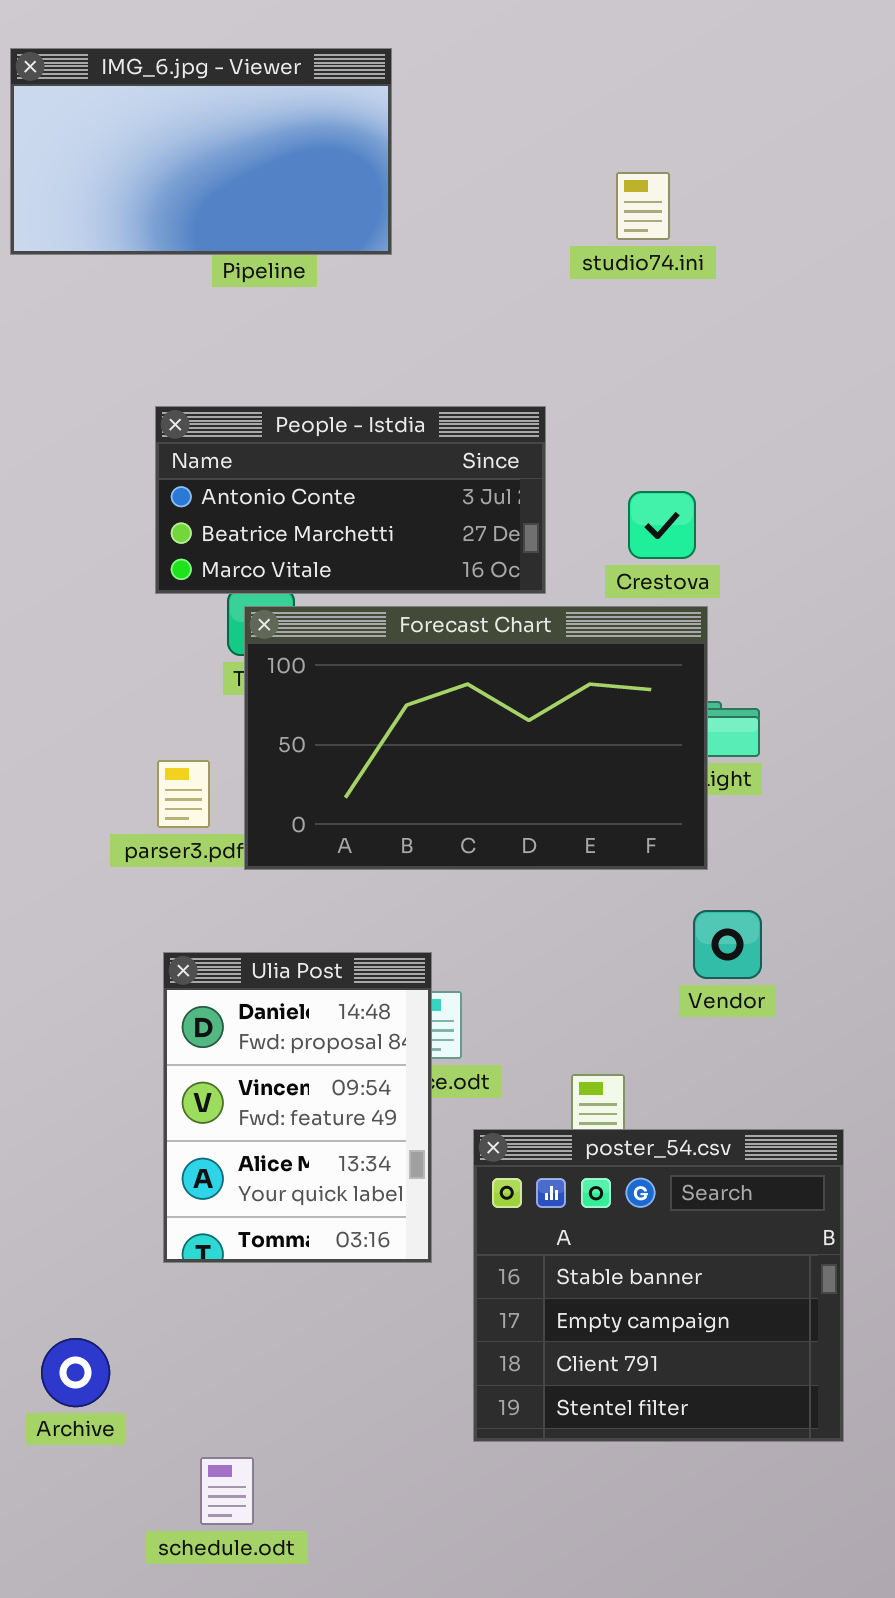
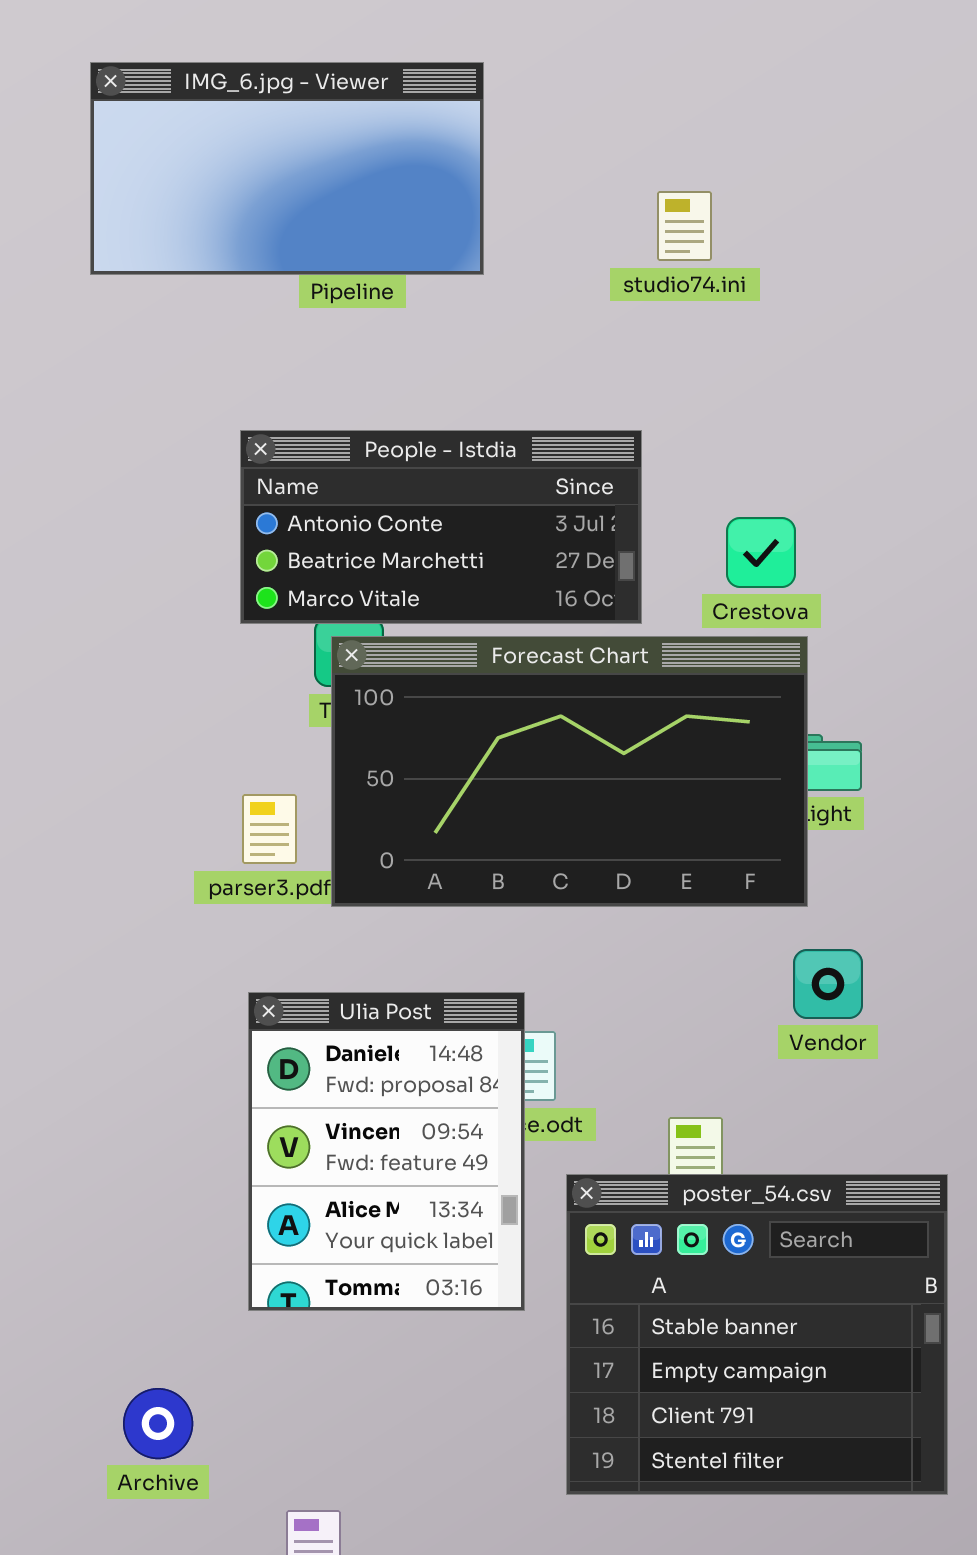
studio74.ini: [616,172,670,240] -> [657,191,712,261], moved

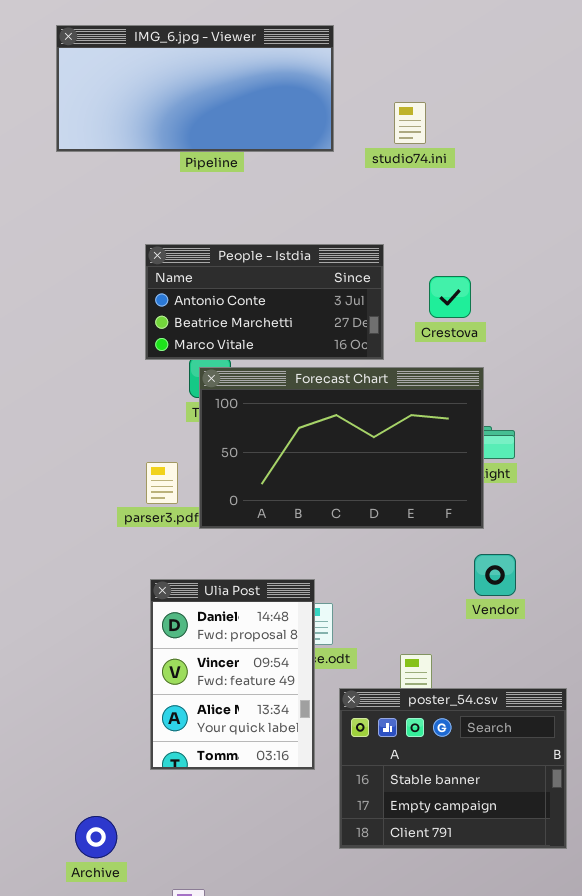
IMG_6.jpg - Viewer: [90,62,484,275] -> [56,25,334,152], resized
Crestova: [726,517,796,588] -> [429,276,471,318], moved
poster_54.csv: [566,1174,948,1495] -> [339,688,567,849], resized

